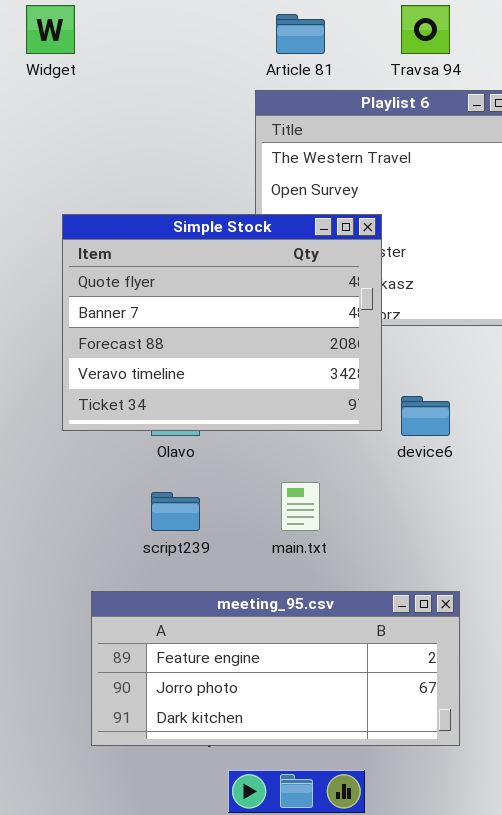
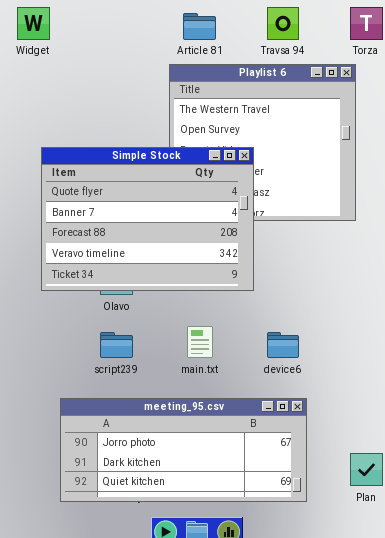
device6: [401,396,450,436] -> [267,332,299,358], moved
meeting_95.csv: [91,591,460,746] -> [60,398,307,502], scrolled down 1 row

